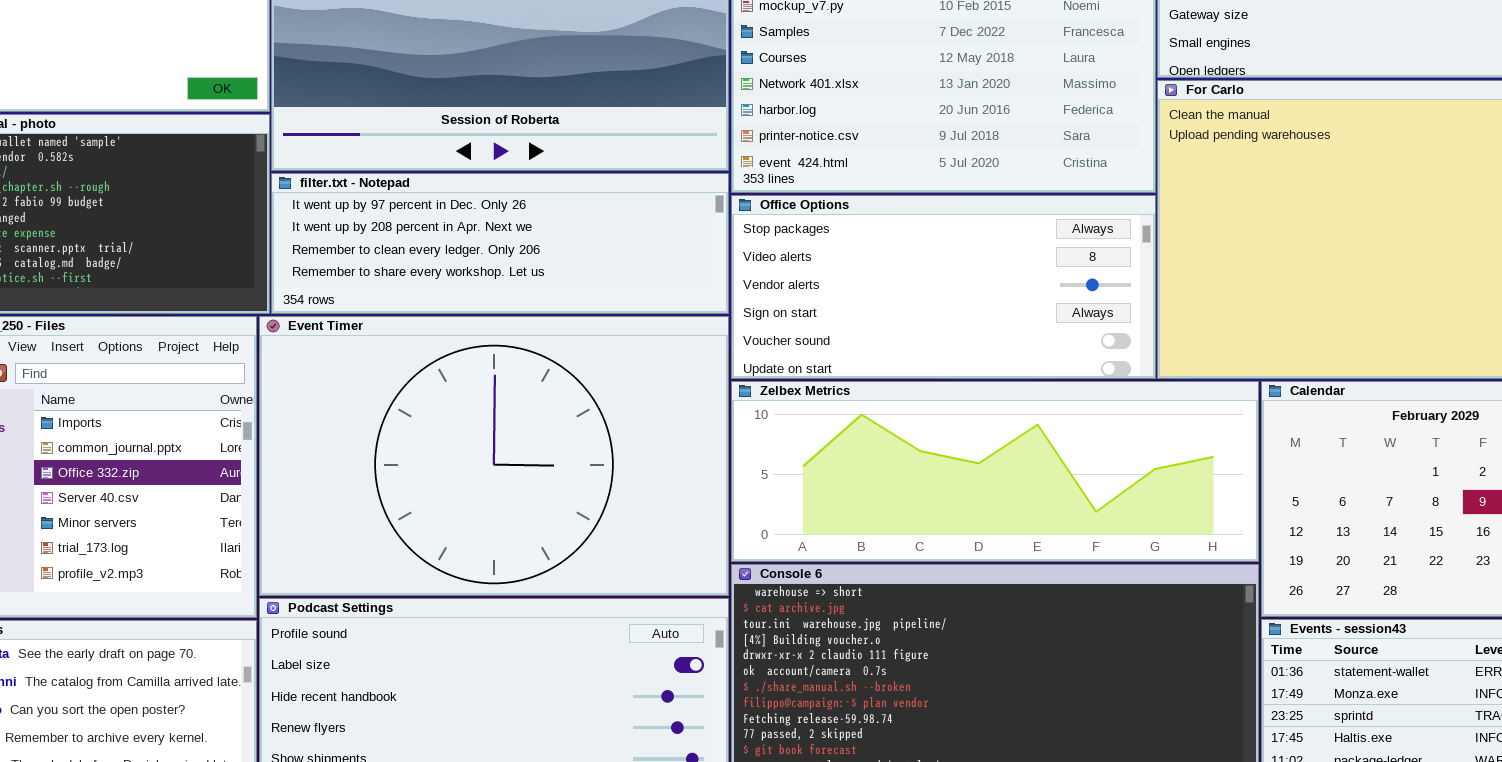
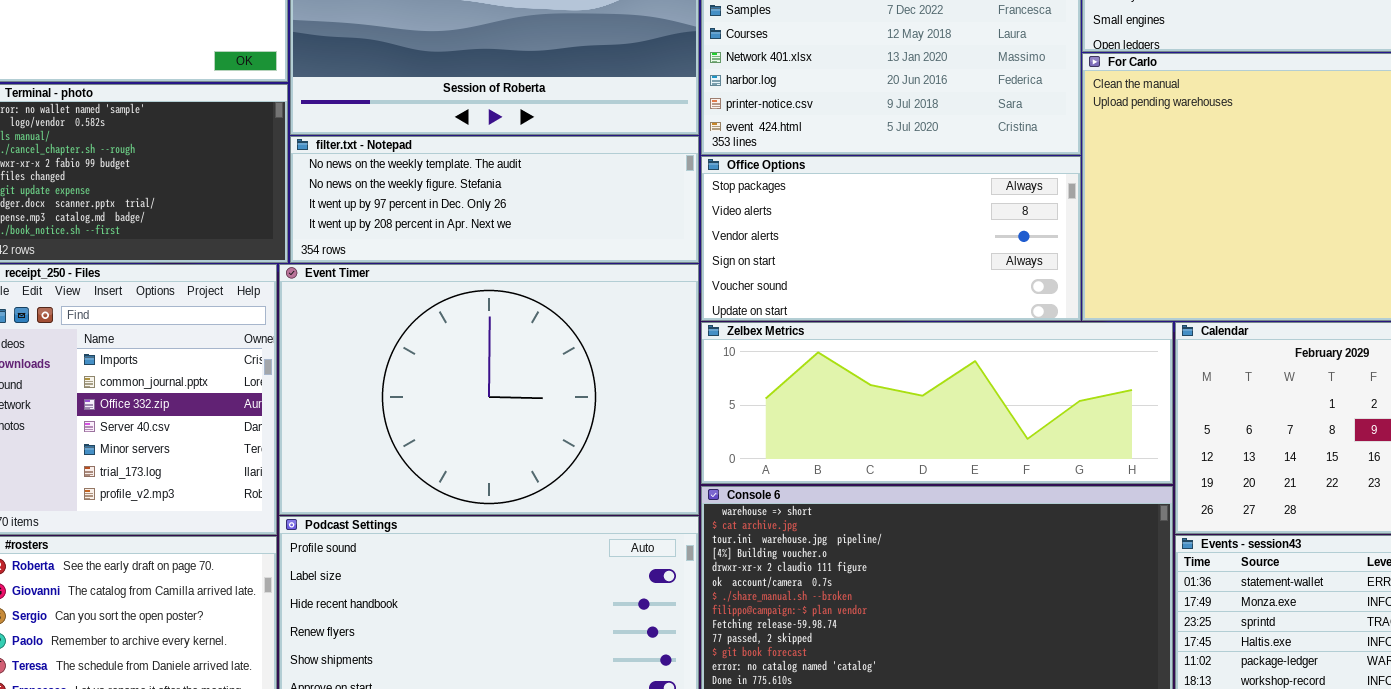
filter.txt - Notepad: [271,173,729,314] -> [290,136,699,263], scrolled up 2 rows

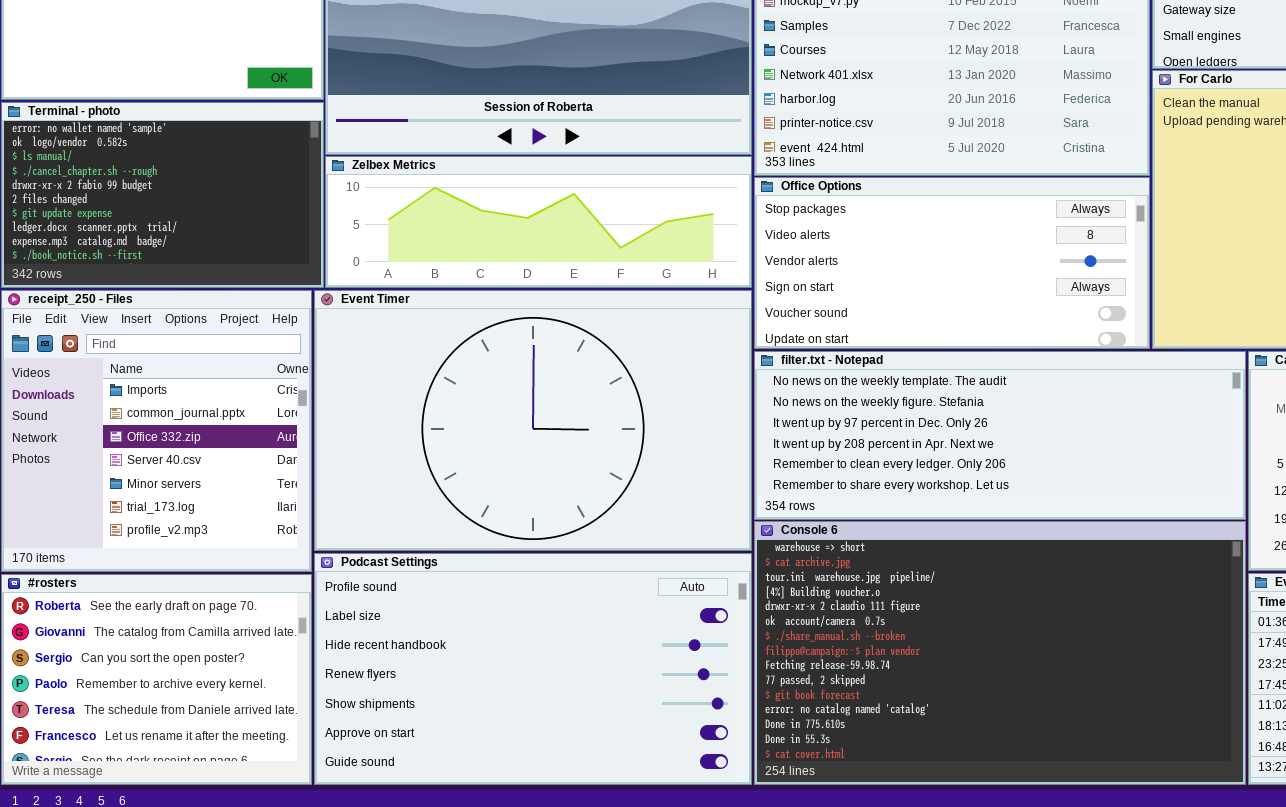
filter.txt - Notepad: [290,136,699,263] -> [754,351,1246,520], moved, resized
Zelbex Metrics: [701,322,1173,484] -> [325,156,752,288], moved, resized

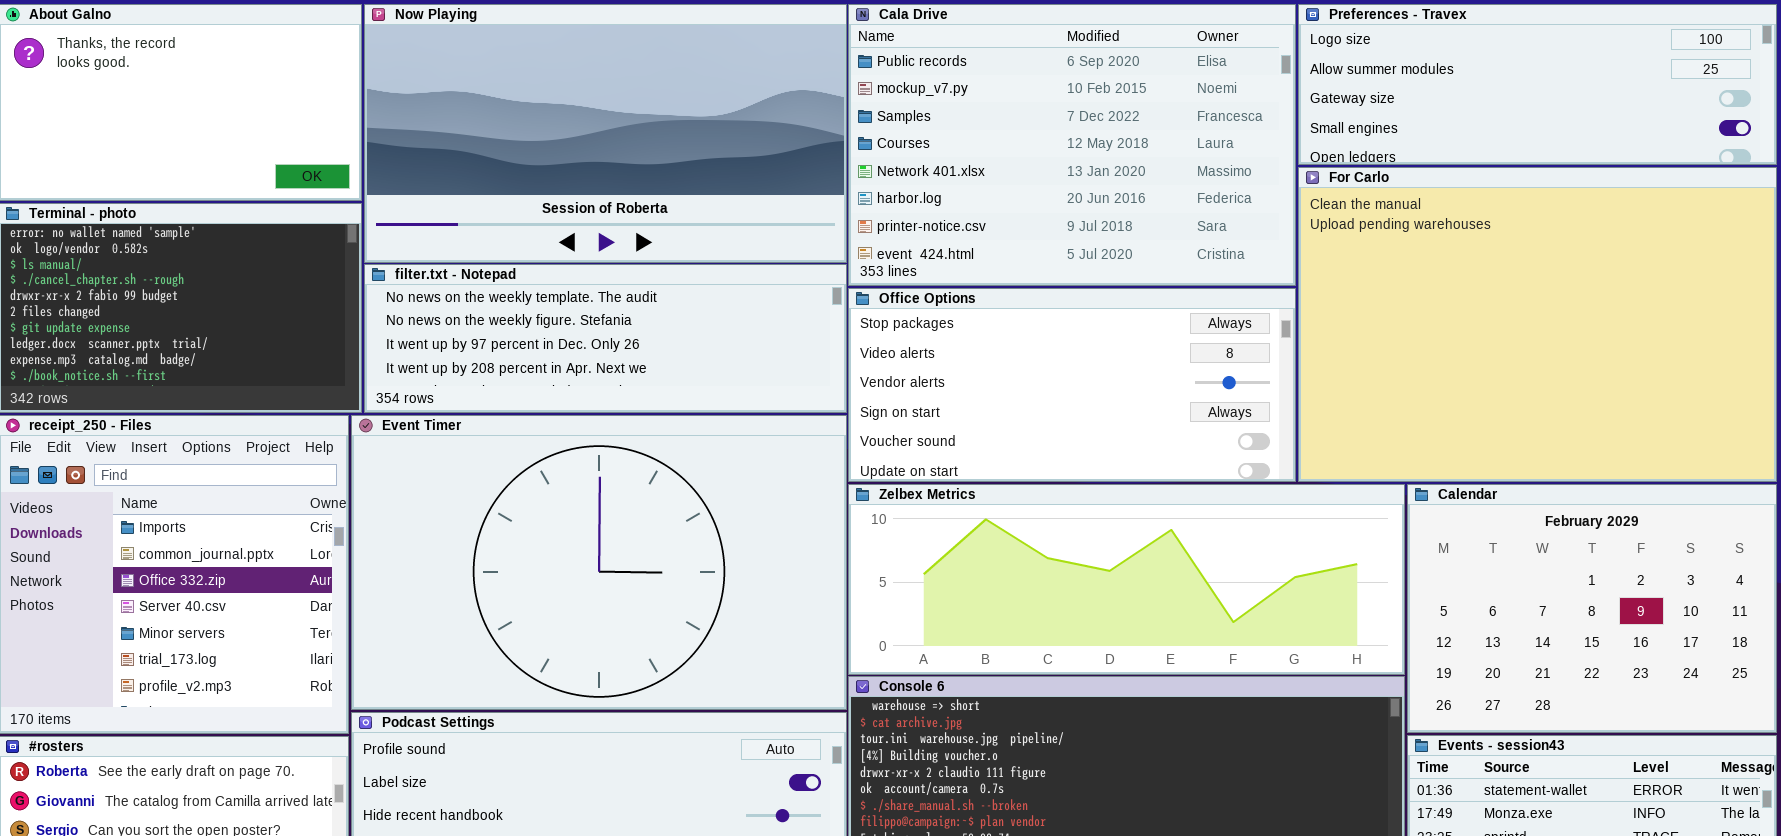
Zelbex Metrics: [325,156,752,288] -> [848,484,1405,675], moved, resized
filter.txt - Notepad: [754,351,1246,520] -> [364,264,847,413], moved, resized

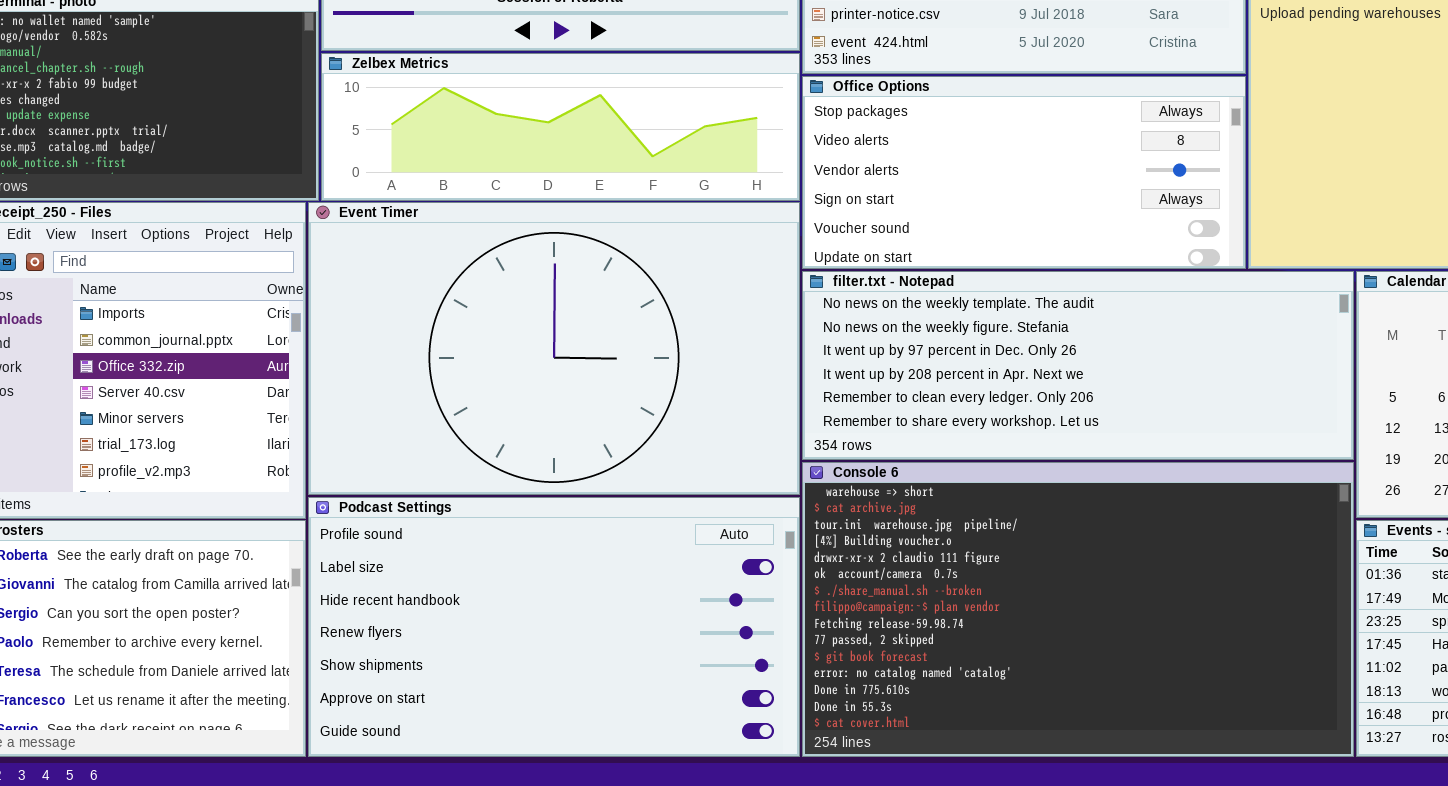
filter.txt - Notepad: [364,264,847,413] -> [802,271,1354,460], moved, resized
Zelbex Metrics: [848,484,1405,675] -> [321,53,800,201], moved, resized

